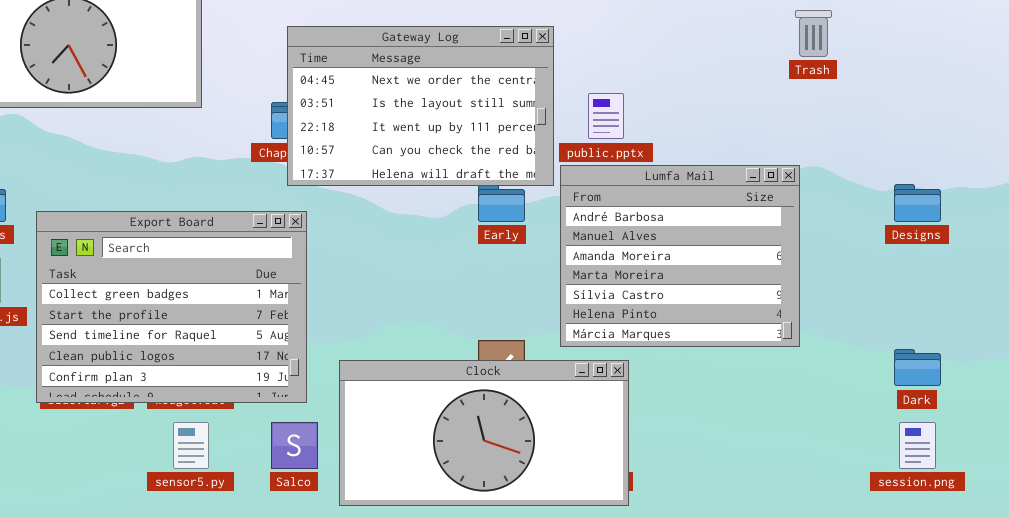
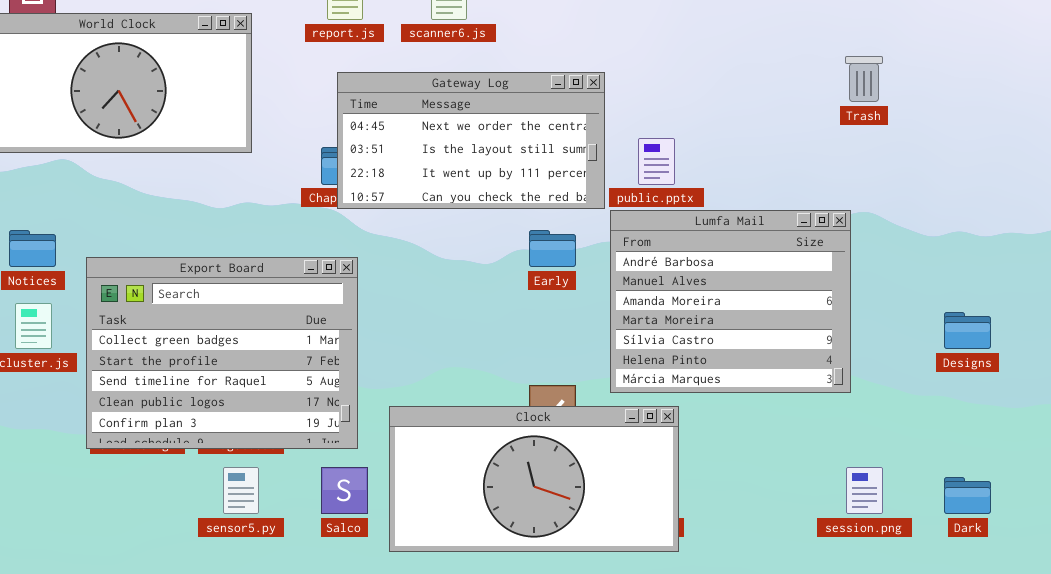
Gateway Log: [287,26,554,186] -> [337,72,605,209], resized
Designs: [894,184,941,222] -> [944,312,991,349], moved
Dark: [894,349,941,386] -> [944,477,991,514], moved
session.png: [899,422,936,469] -> [846,467,883,514], moved

